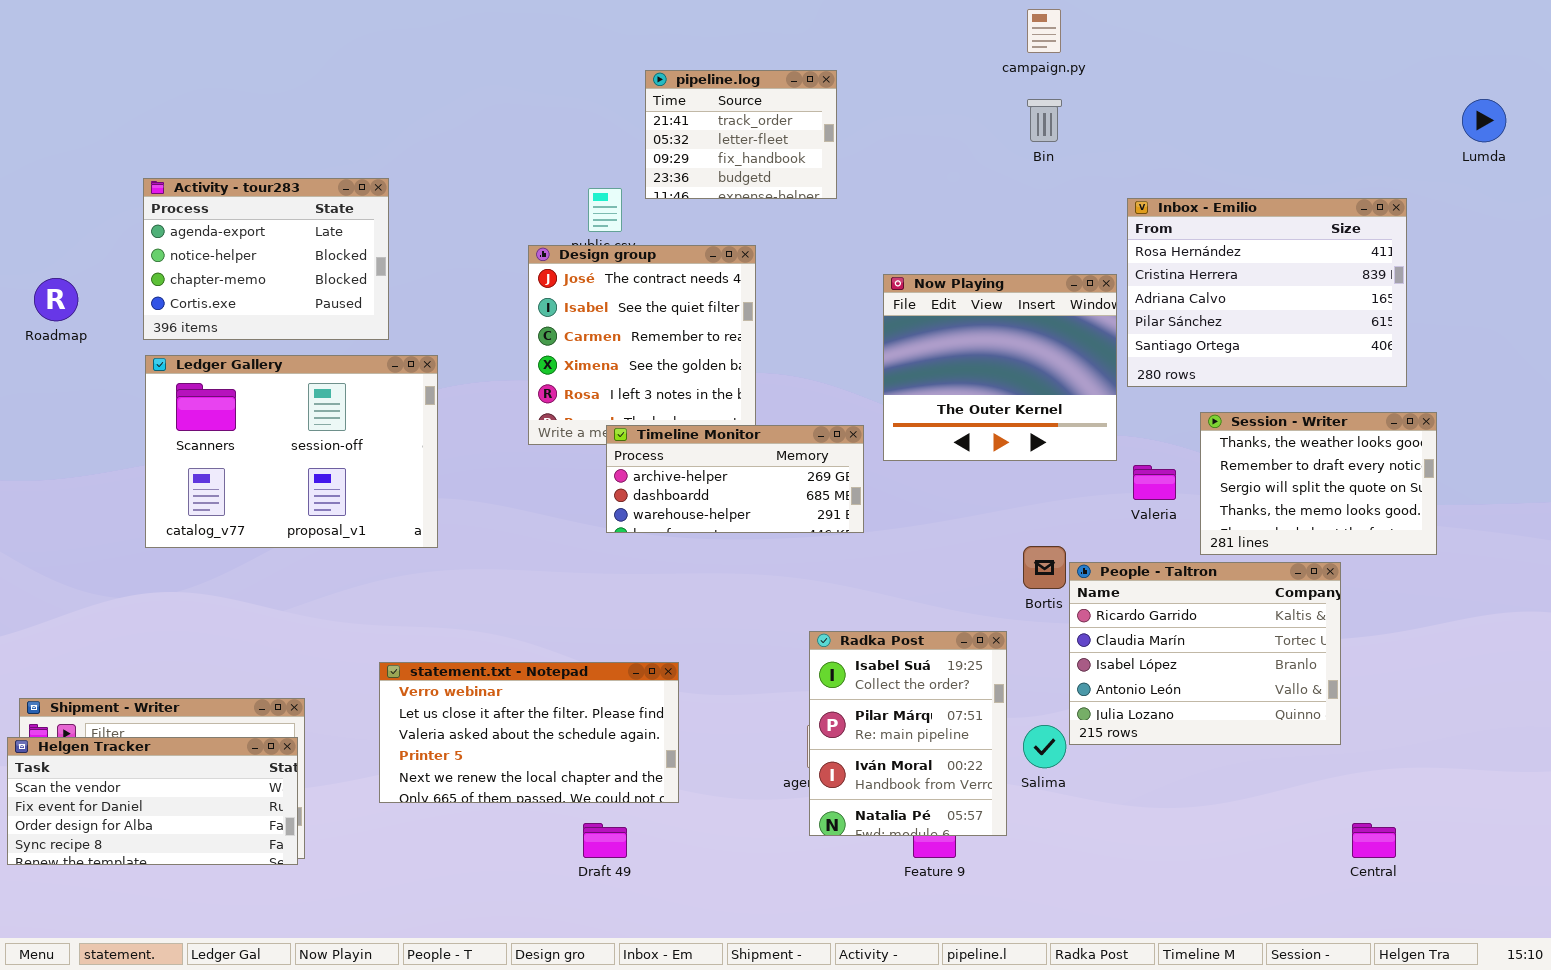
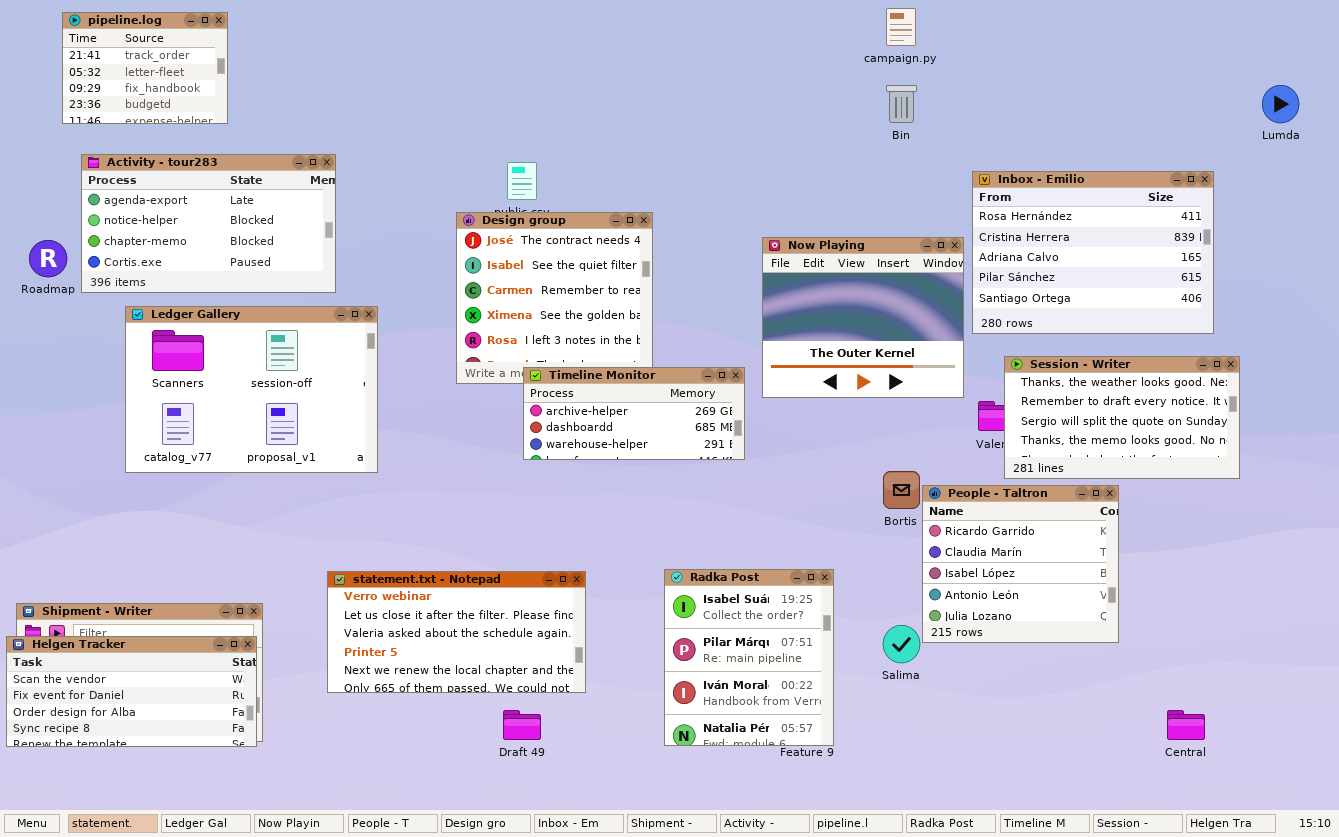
pipeline.log: [645,70,837,199] -> [62,12,228,124], moved
Activity - tour283: [143,178,389,340] -> [81,154,336,293], resized
Session - Writer: [1200,412,1437,555] -> [1004,356,1240,479], resized
People - Taltron: [1069,562,1341,745] -> [922,485,1119,643], resized
Radka Post: [809,631,1007,836] -> [664,569,834,746], moved

